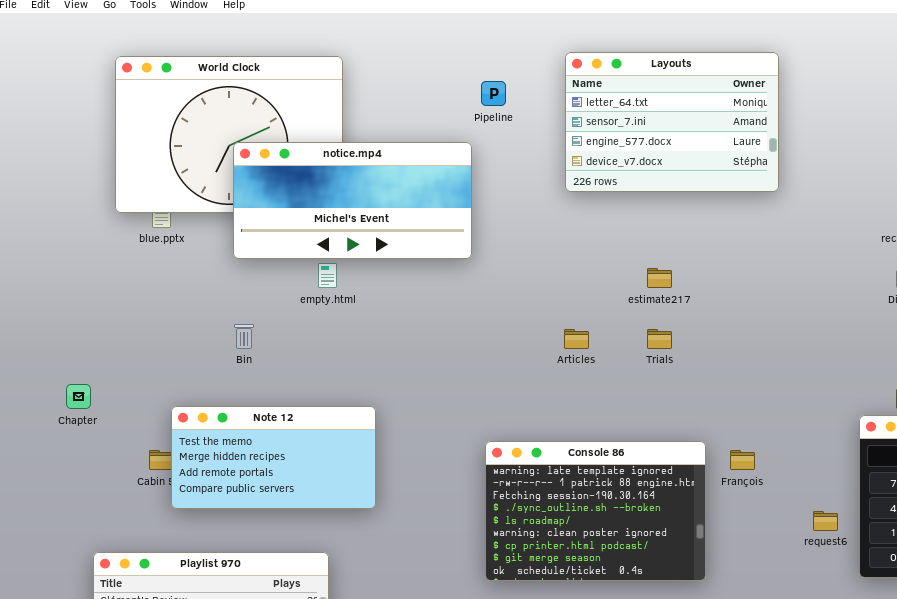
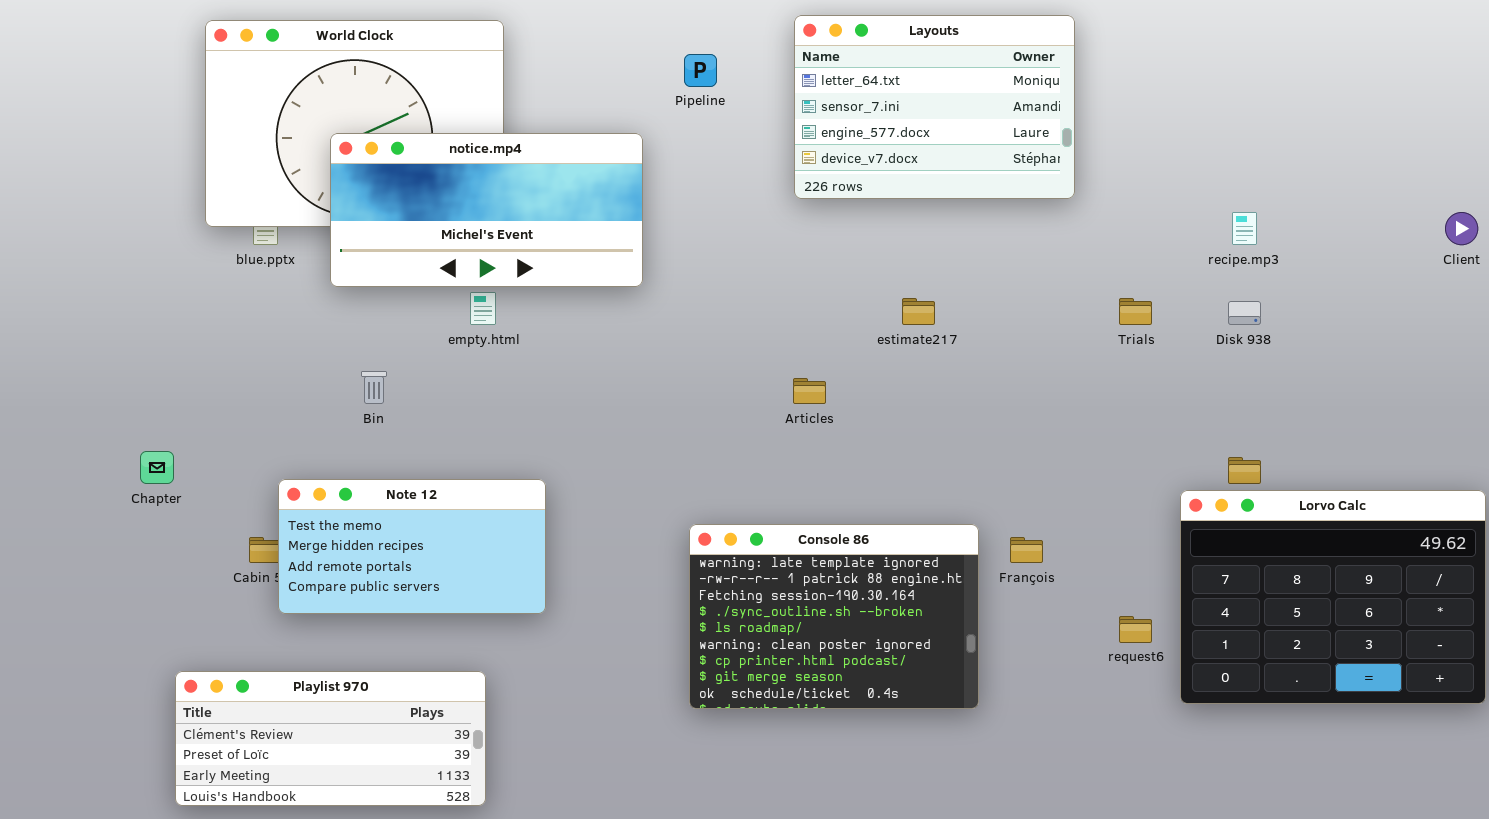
notice.mp4: [233,142,472,259] -> [330,133,643,287], moved
Trials: [647,329,672,349] -> [1119,298,1152,325], moved

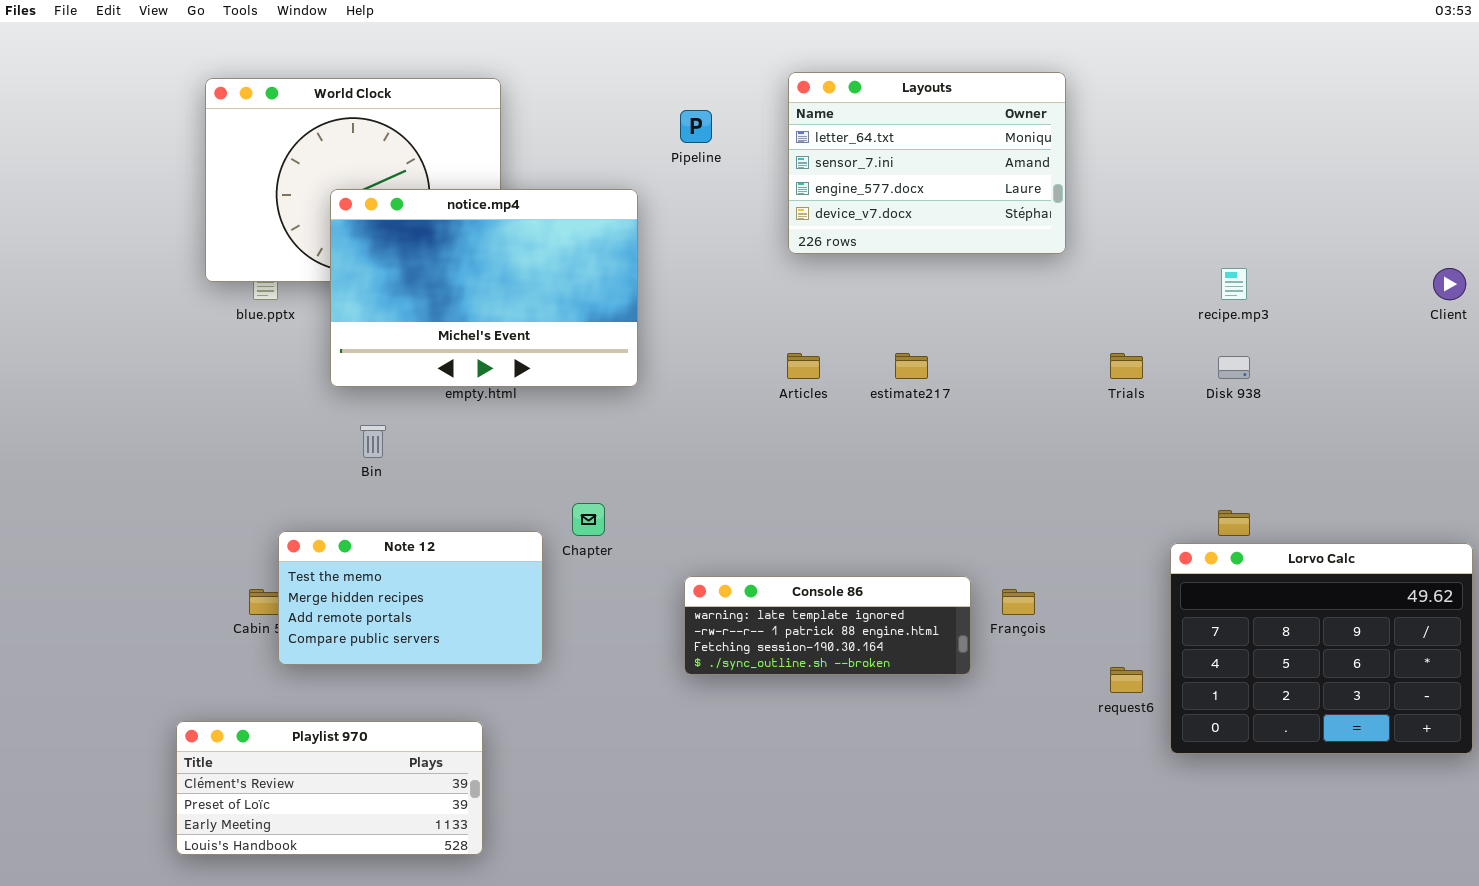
notice.mp4: [330,133,643,287] -> [330,189,638,387], resized
Articles: [793,378,826,404] -> [787,353,820,379], moved
Chapter: [140,451,174,484] -> [572,503,605,536], moved
Console 86: [689,524,979,709] -> [684,576,971,675], resized

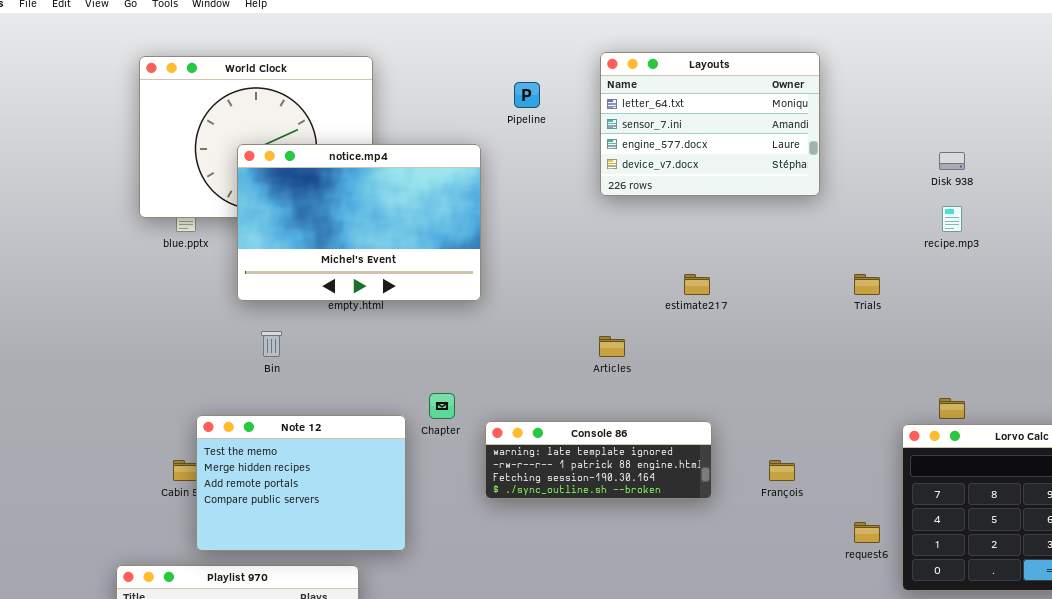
Articles: [787,353,820,379] -> [599,336,625,357], moved
Disk 938: [1218,356,1250,379] -> [939,152,965,170], moved
Note 12: [278,531,543,665] -> [196,415,406,551], resized
Console 86: [684,576,971,675] -> [485,421,712,499], moved

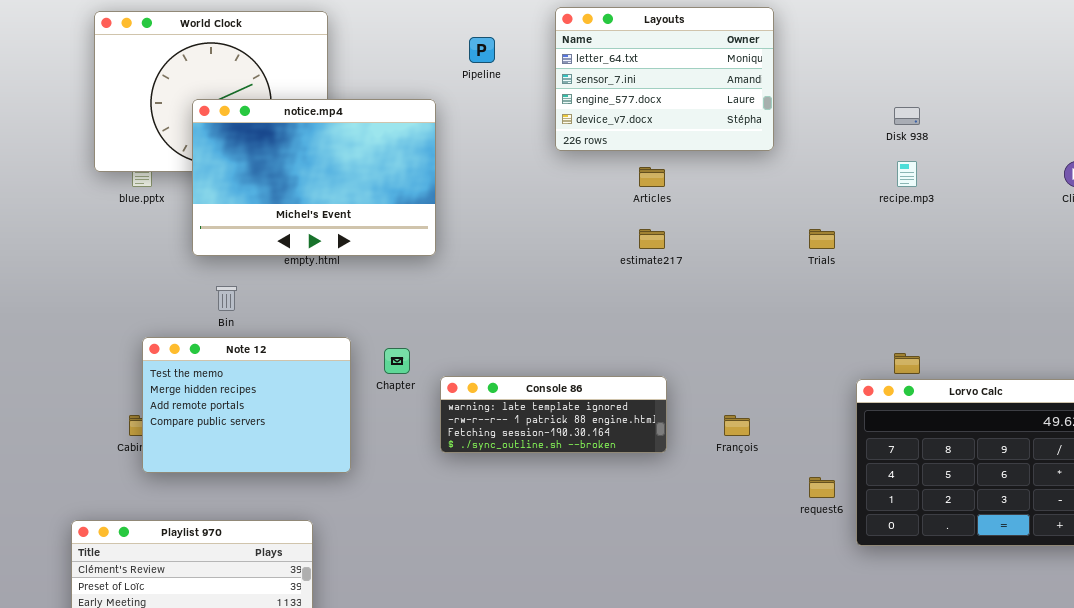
Articles: [599,336,625,357] -> [639,167,665,187], moved
Note 12: [196,415,406,551] -> [142,337,351,473], moved

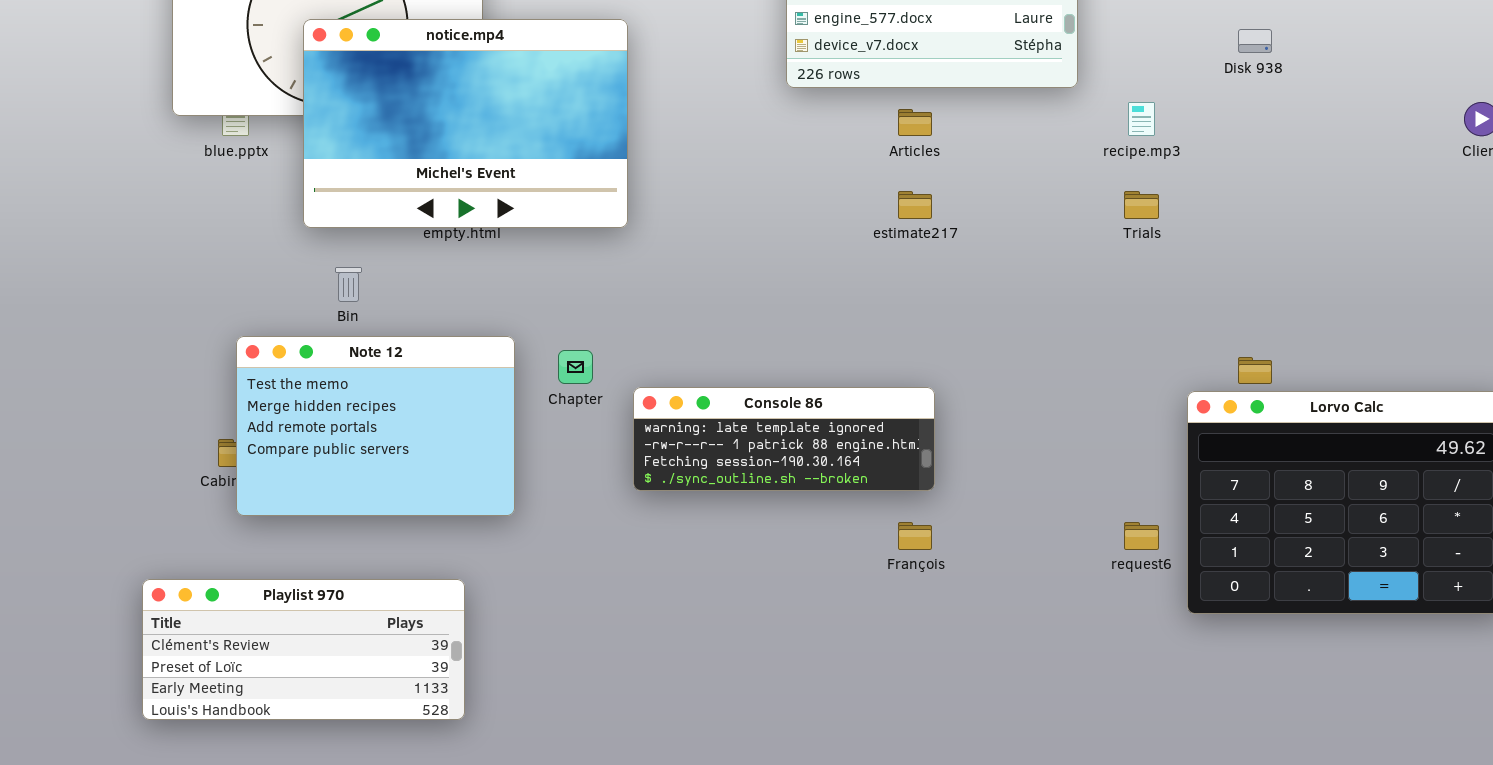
recipe.mp3: [897,161,917,187] -> [1128,102,1155,136], moved
François: [724,415,750,436] -> [898,522,932,550], moved

